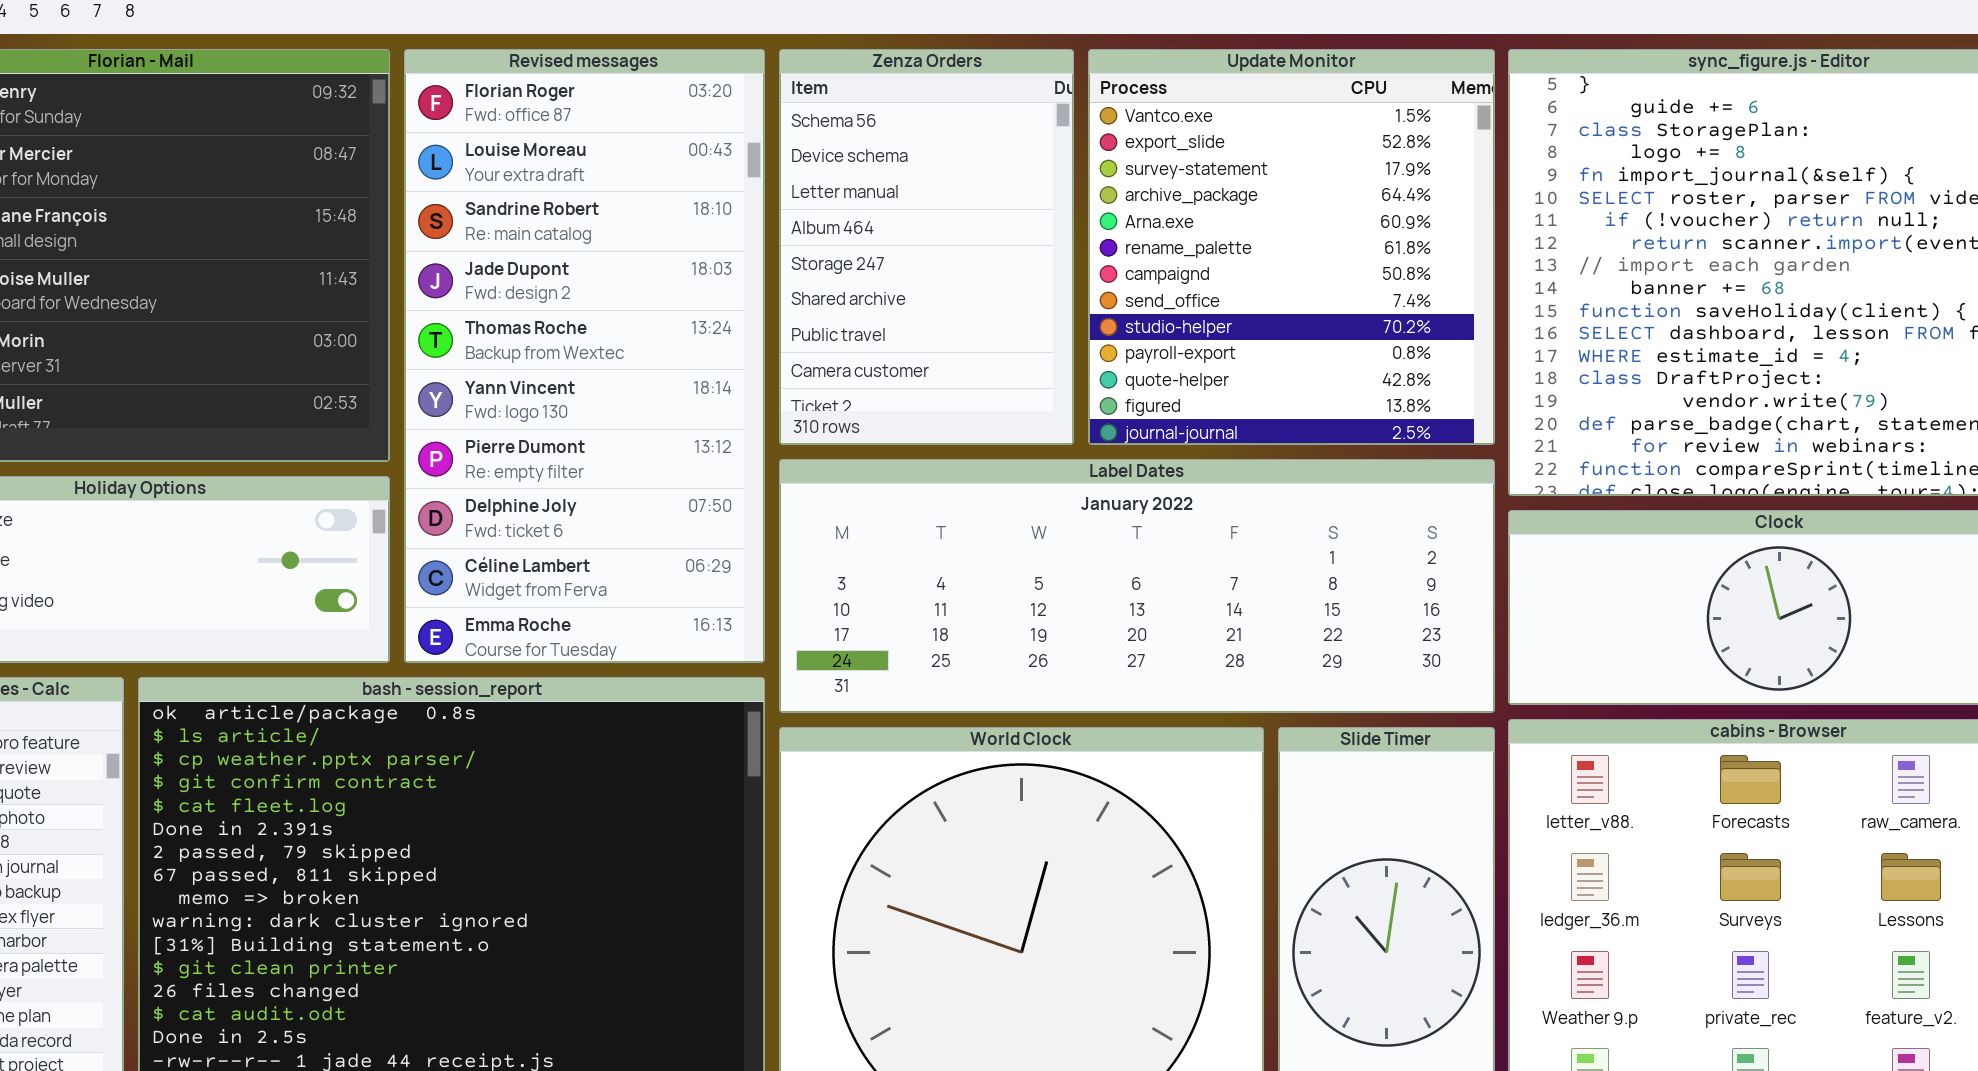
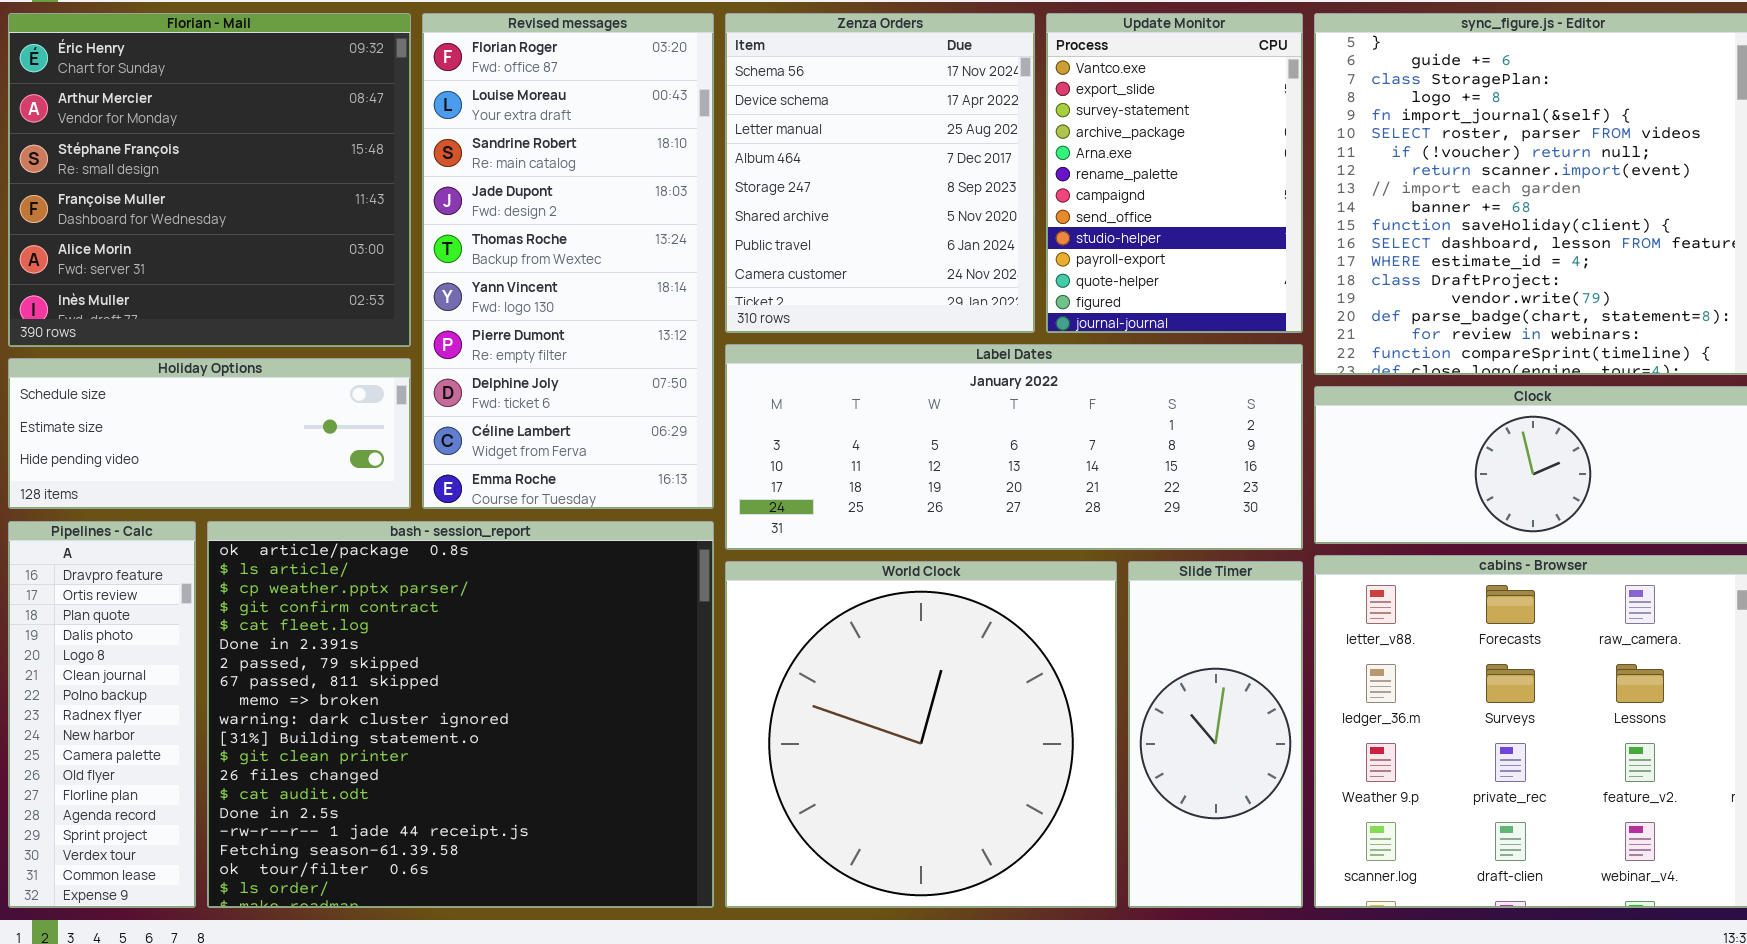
Zenza Orders: [779,49,1074,445] -> [725,13,1035,333], resized
Update Monitor: [1088,49,1495,445] -> [1046,13,1303,333], resized

